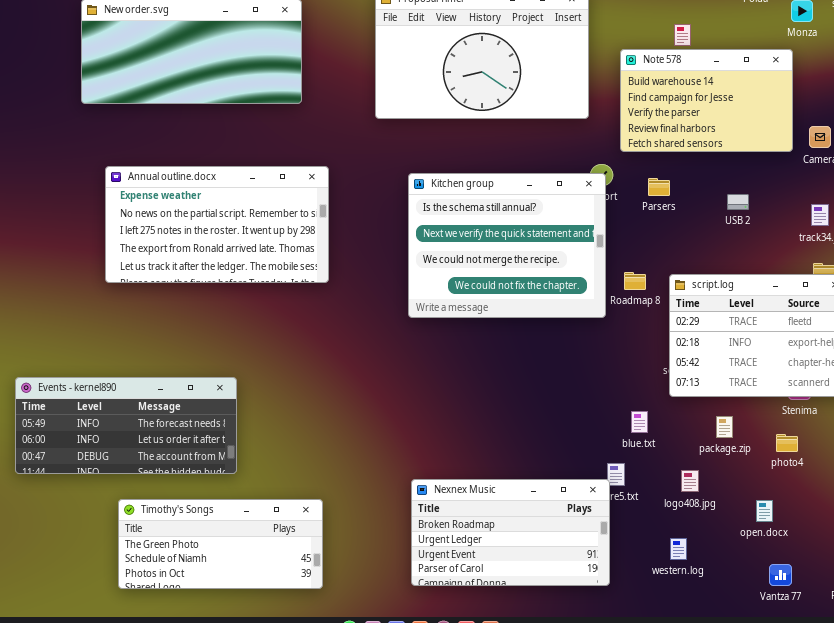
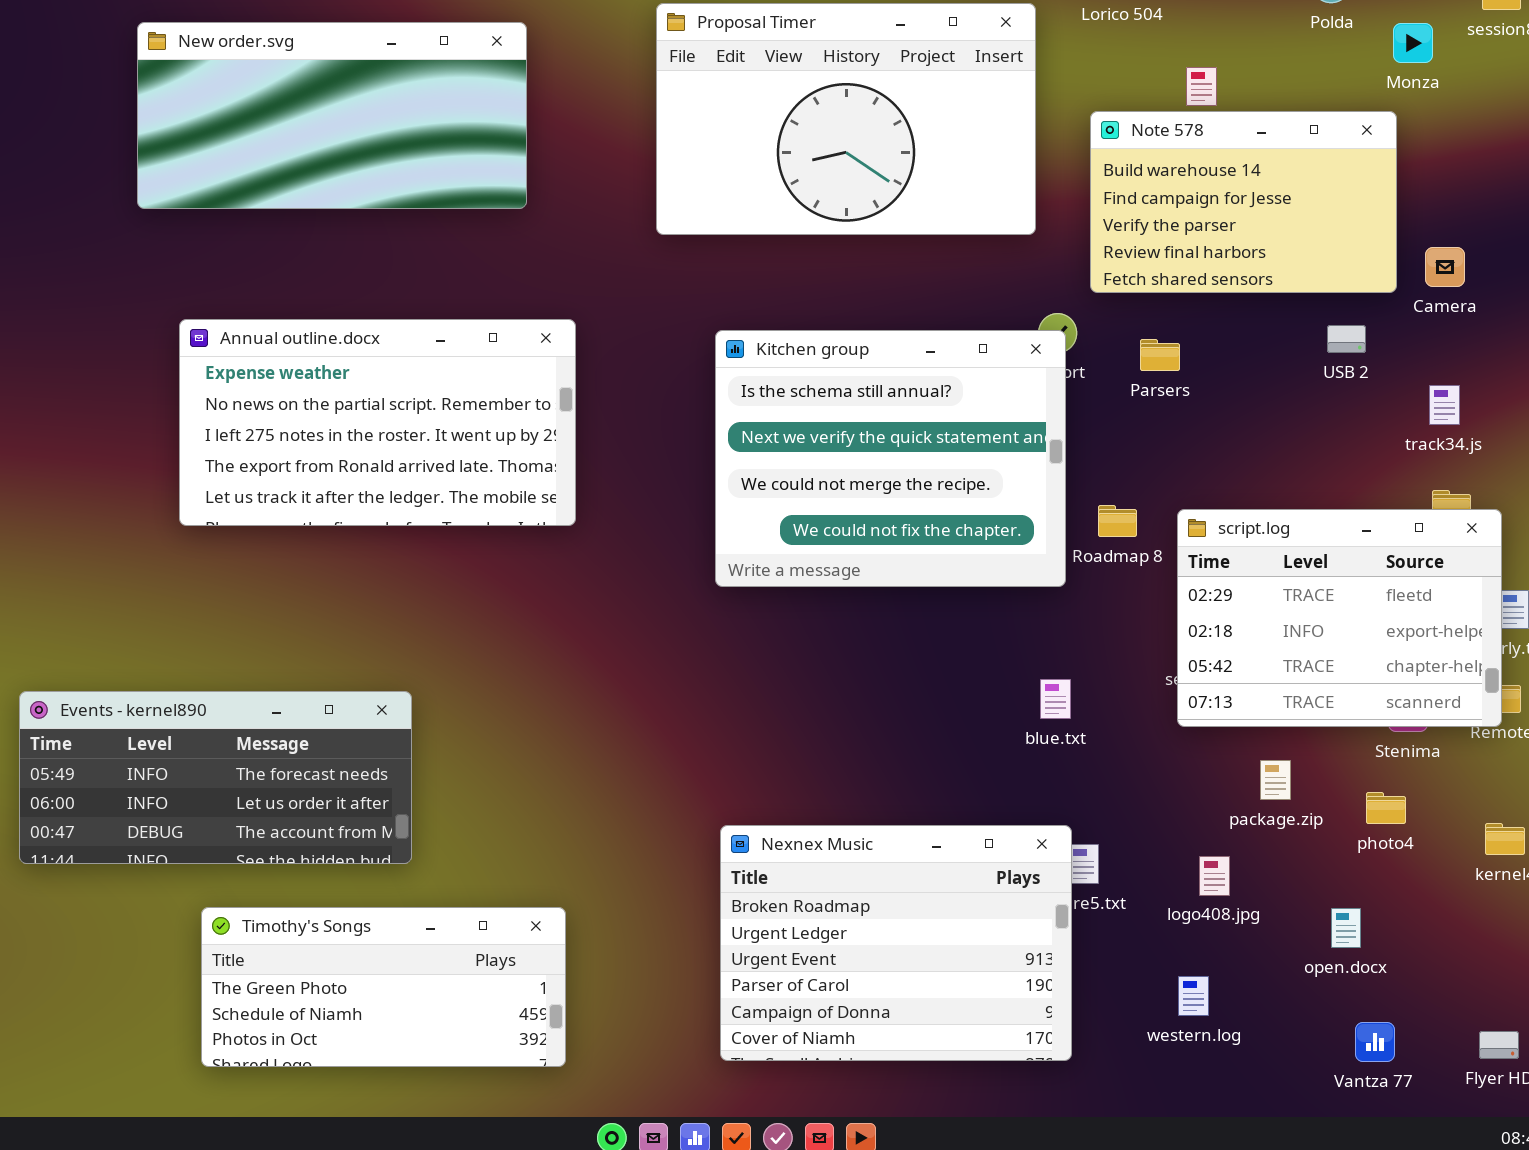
USB 2: [727,194,749,210] -> [1327,325,1366,353], moved
blue.txt: [631,411,648,433] -> [1040,679,1071,719], moved
Nexnex Music: [411,479,610,586] -> [720,825,1072,1061], resized

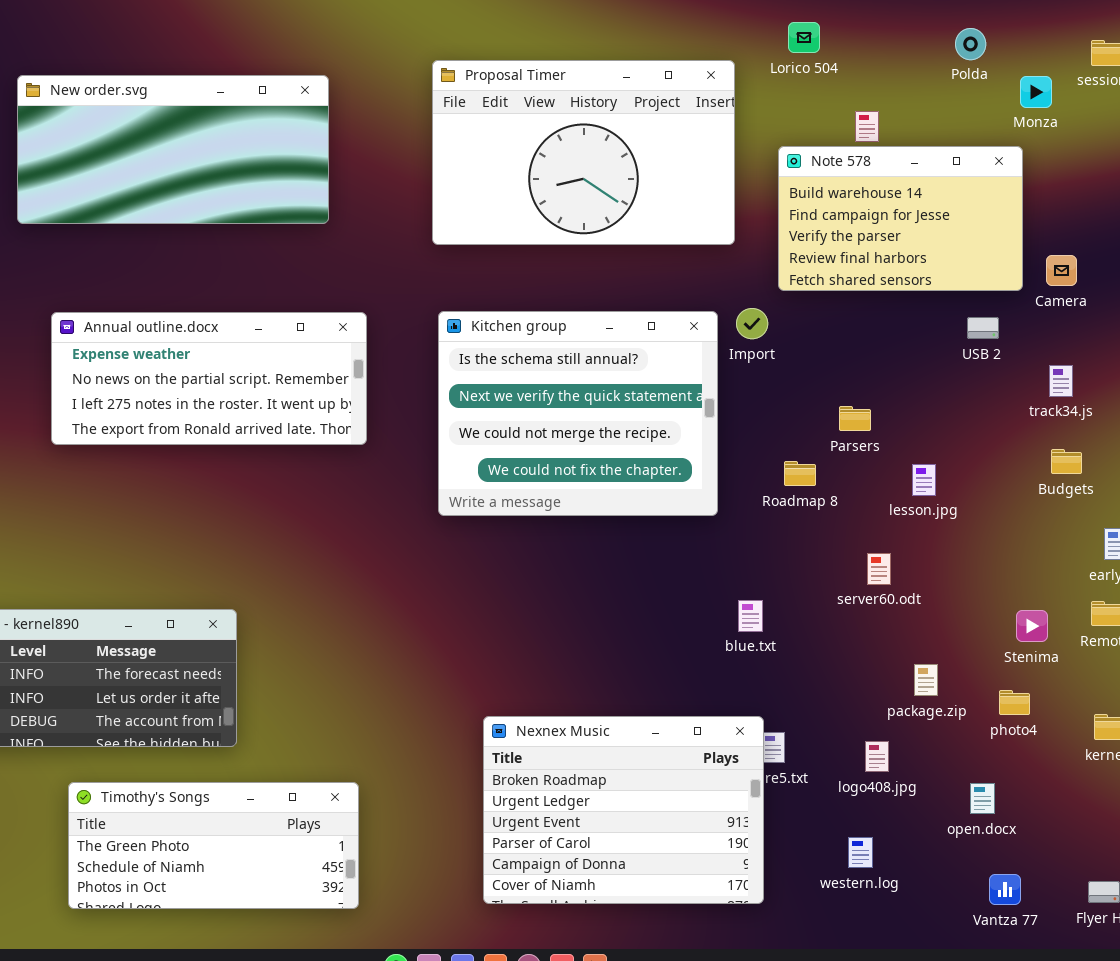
Annual outline.docx: [179,319,576,526] -> [51,312,367,445], resized
Kitchen group: [715,330,1066,587] -> [438,311,718,516], moved
Parsers: [1140,339,1180,371] -> [839,406,871,431], moved
script.log: [1177,509,1502,727] -> none, closed

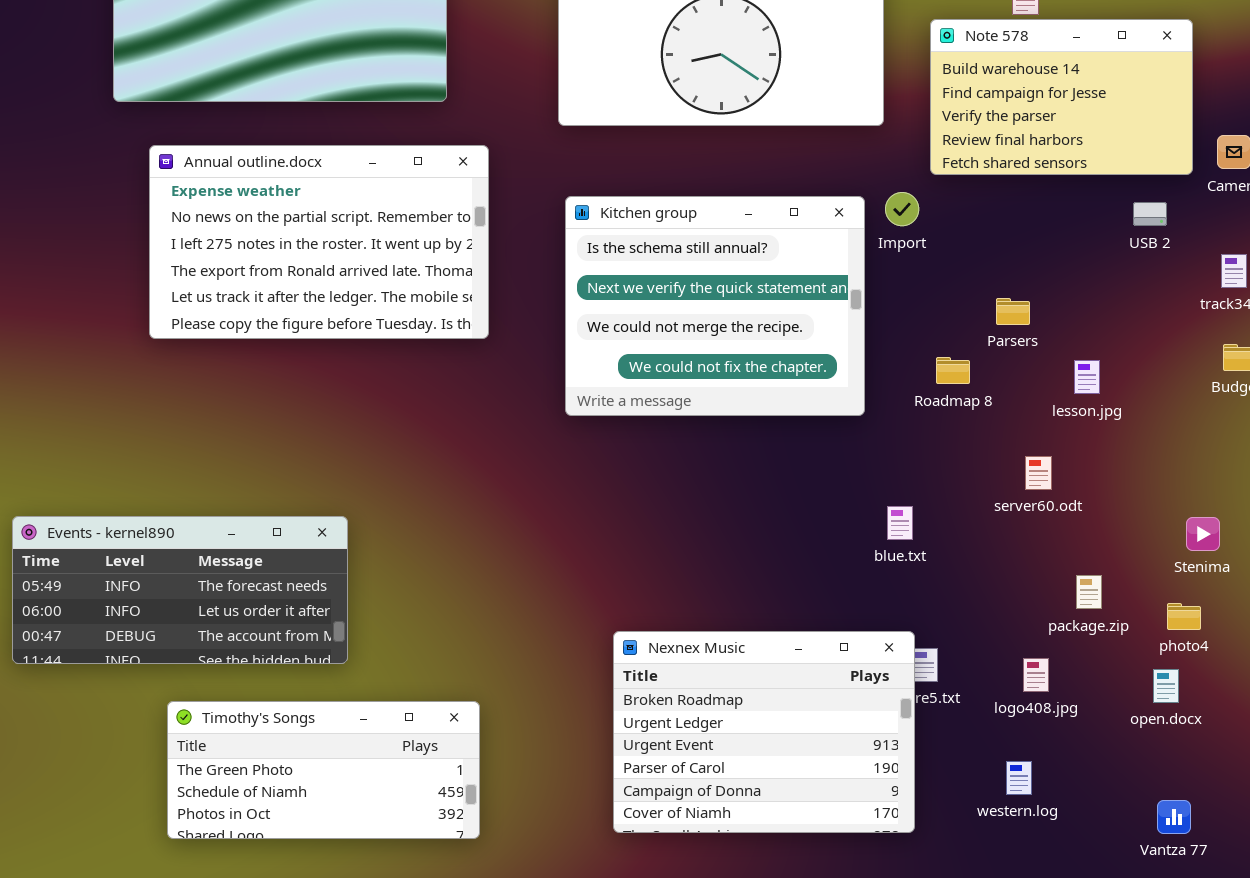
Annual outline.docx: [51,312,367,445] -> [149,145,489,339], resized
open.docx: [970,783,995,814] -> [1153,669,1179,703], moved

